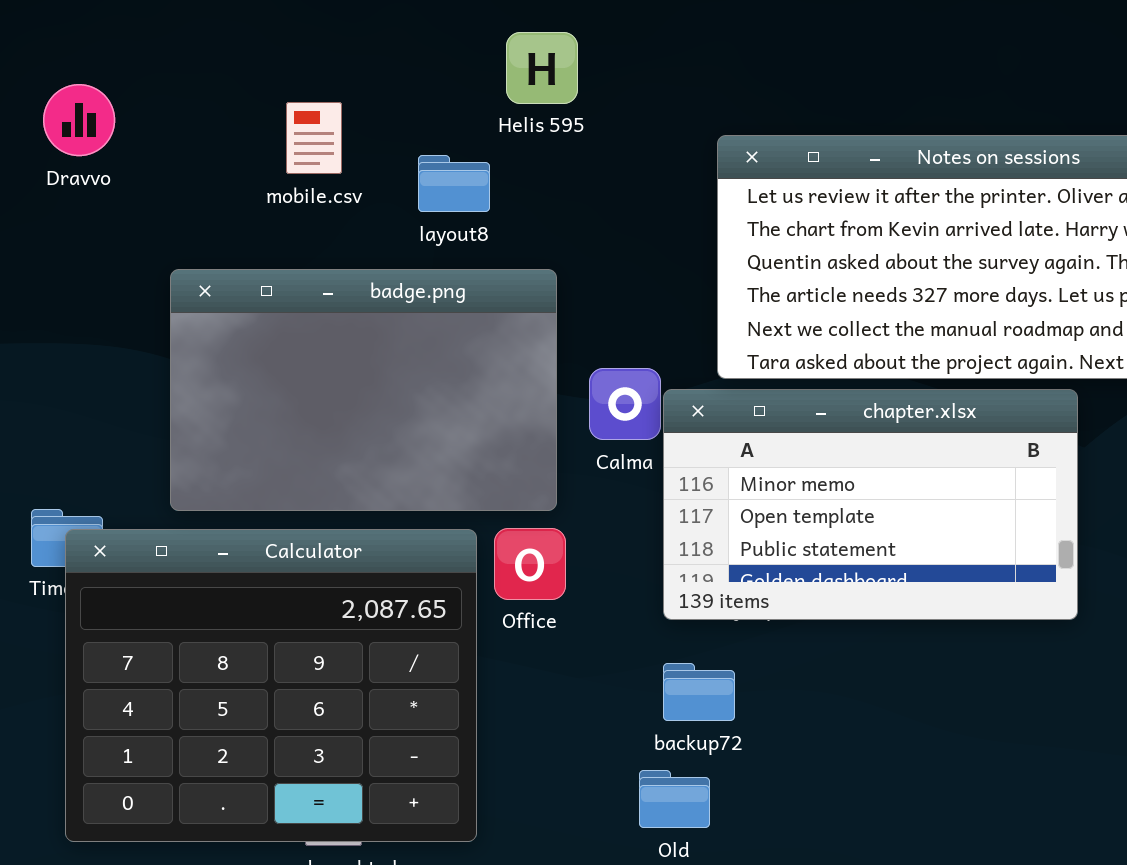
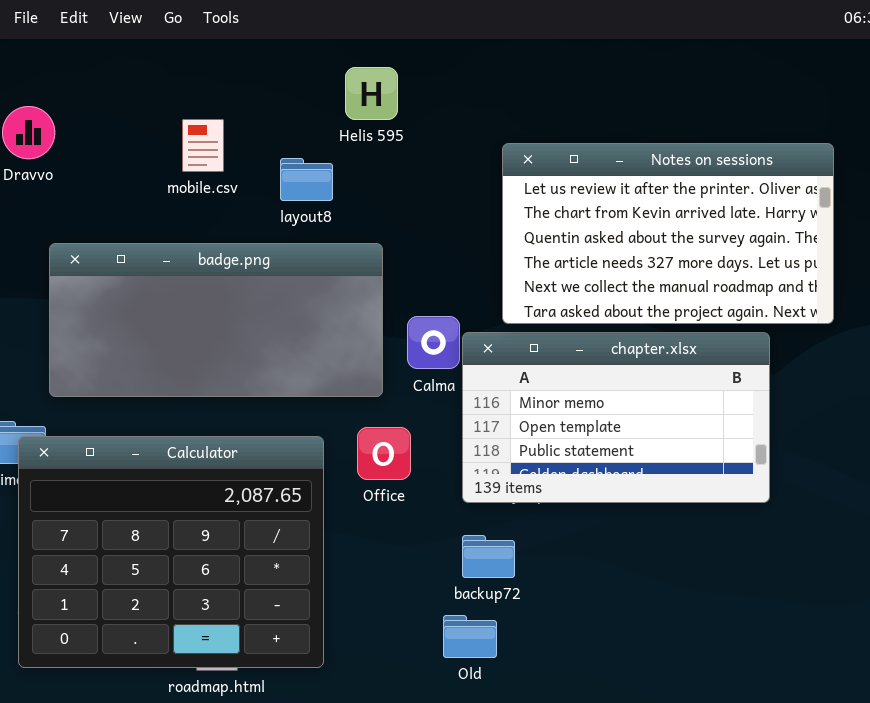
badge.png: [170,269,557,511] -> [49,243,383,397], resized
Office: [494,528,566,600] -> [357,427,411,480], moved

